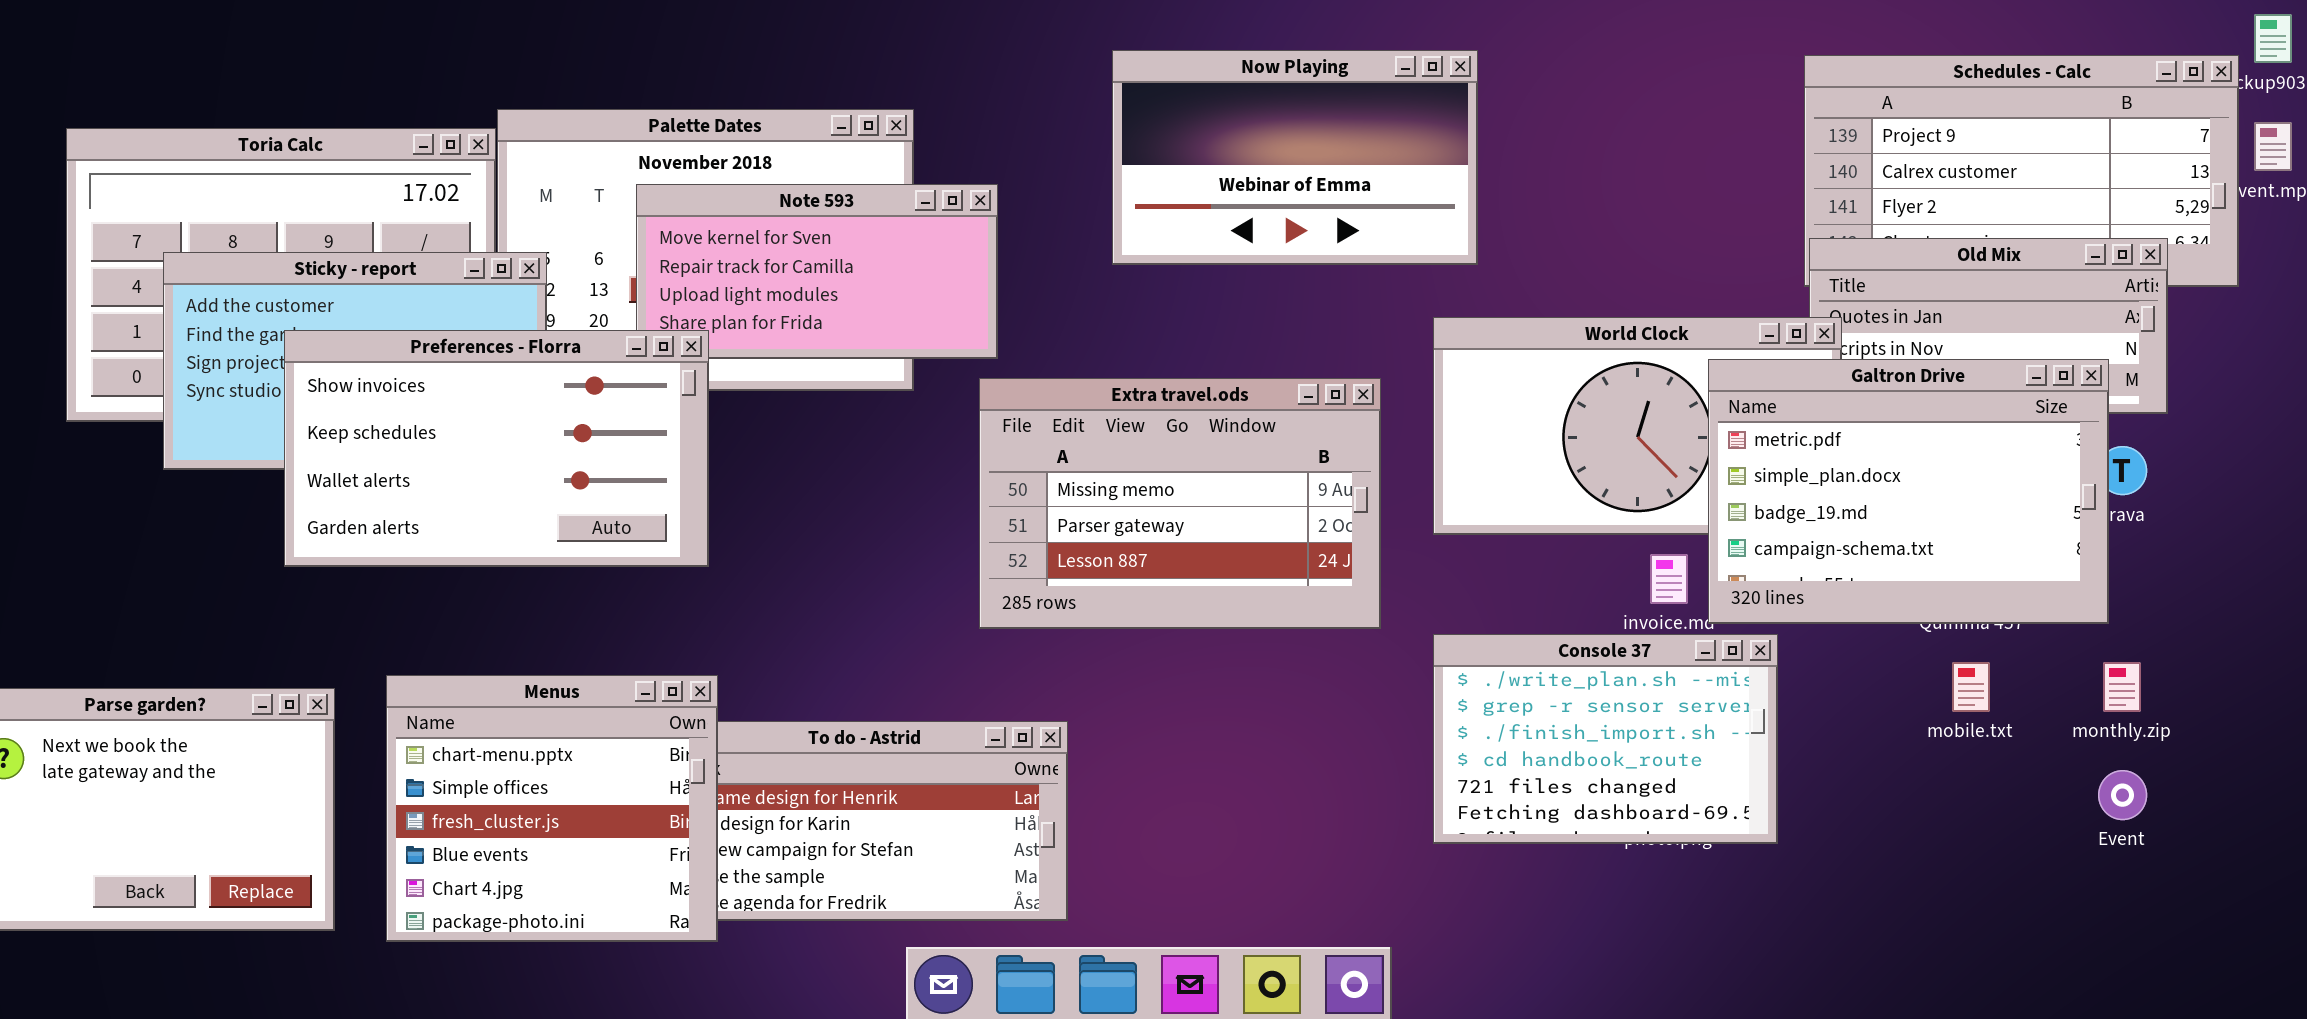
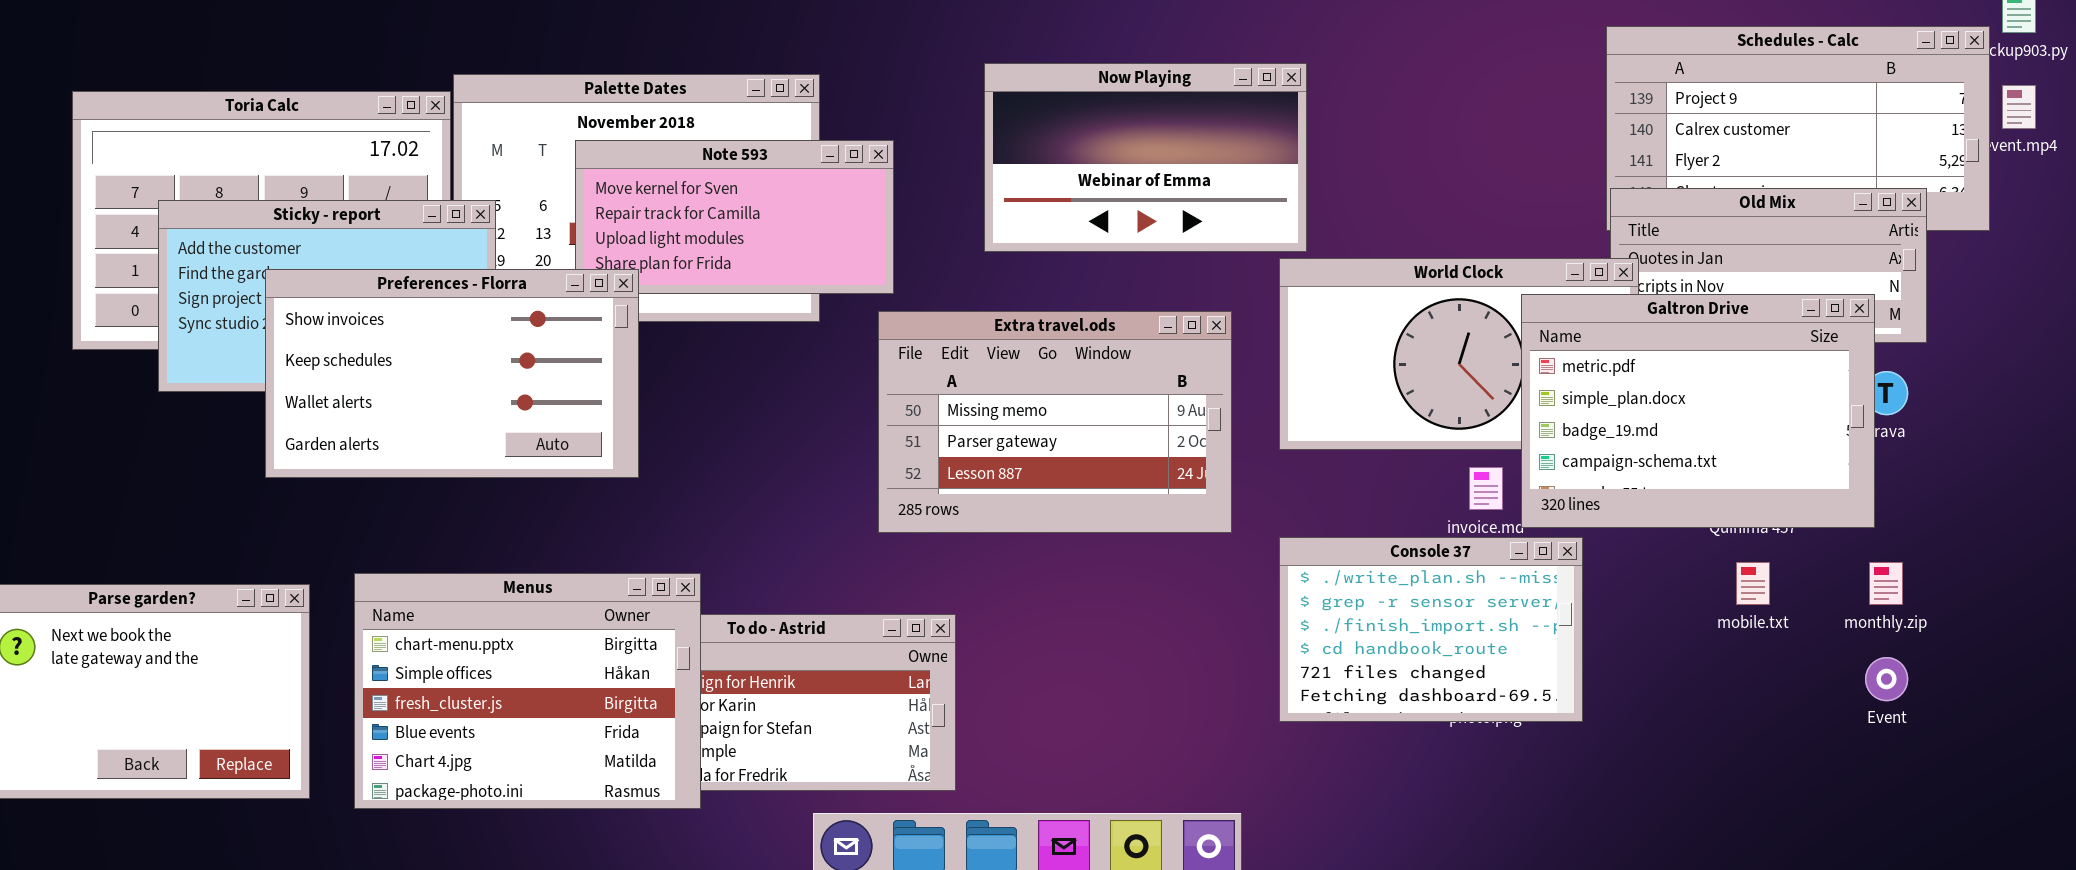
Now Playing: [1112,50,1478,265] -> [984,63,1307,252], moved
Menus: [386,675,718,942] -> [354,573,701,809], resized

